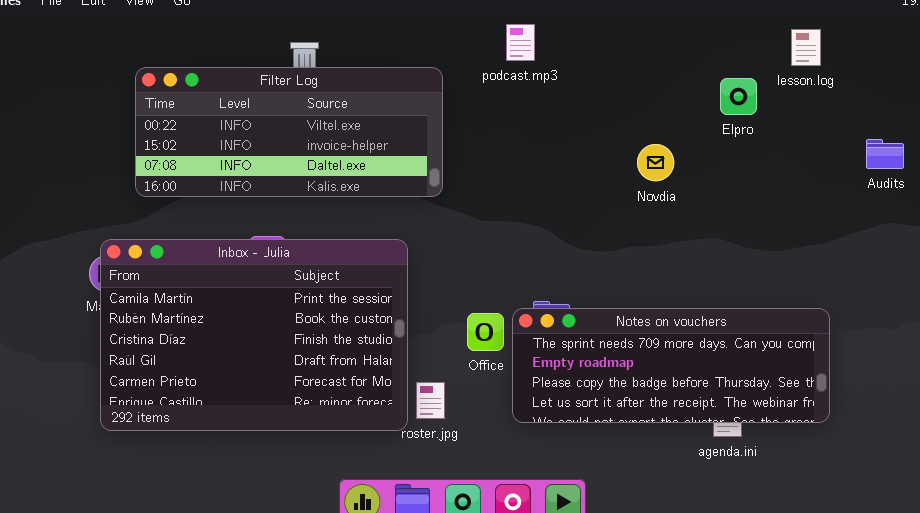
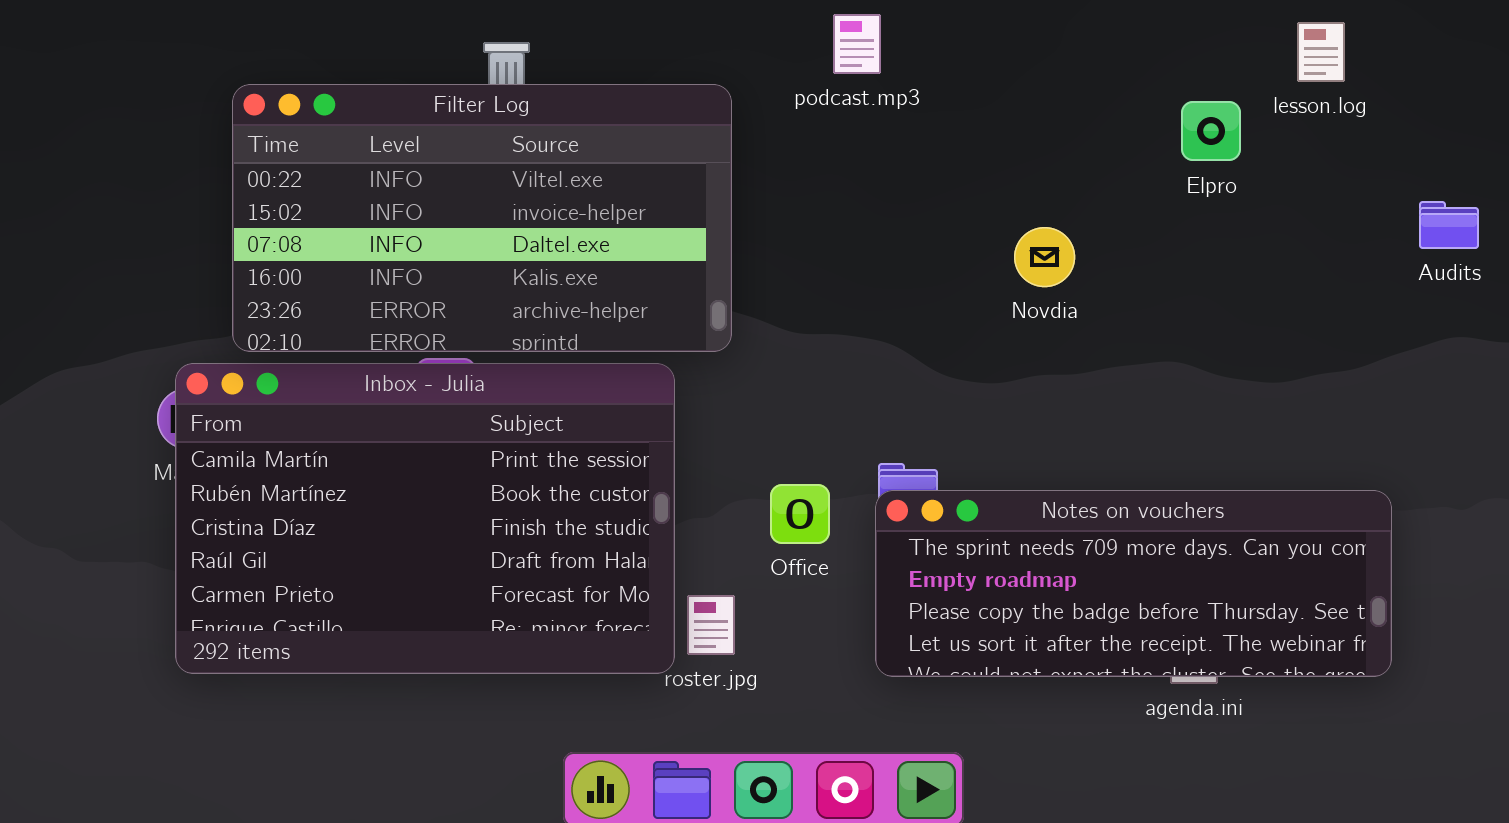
Filter Log: [135,67,443,197] -> [232,84,732,352], resized
Novdia: [637,144,674,181] -> [1014,227,1075,287], moved
Notes on vouchers: [512,308,830,423] -> [875,490,1392,677], moved

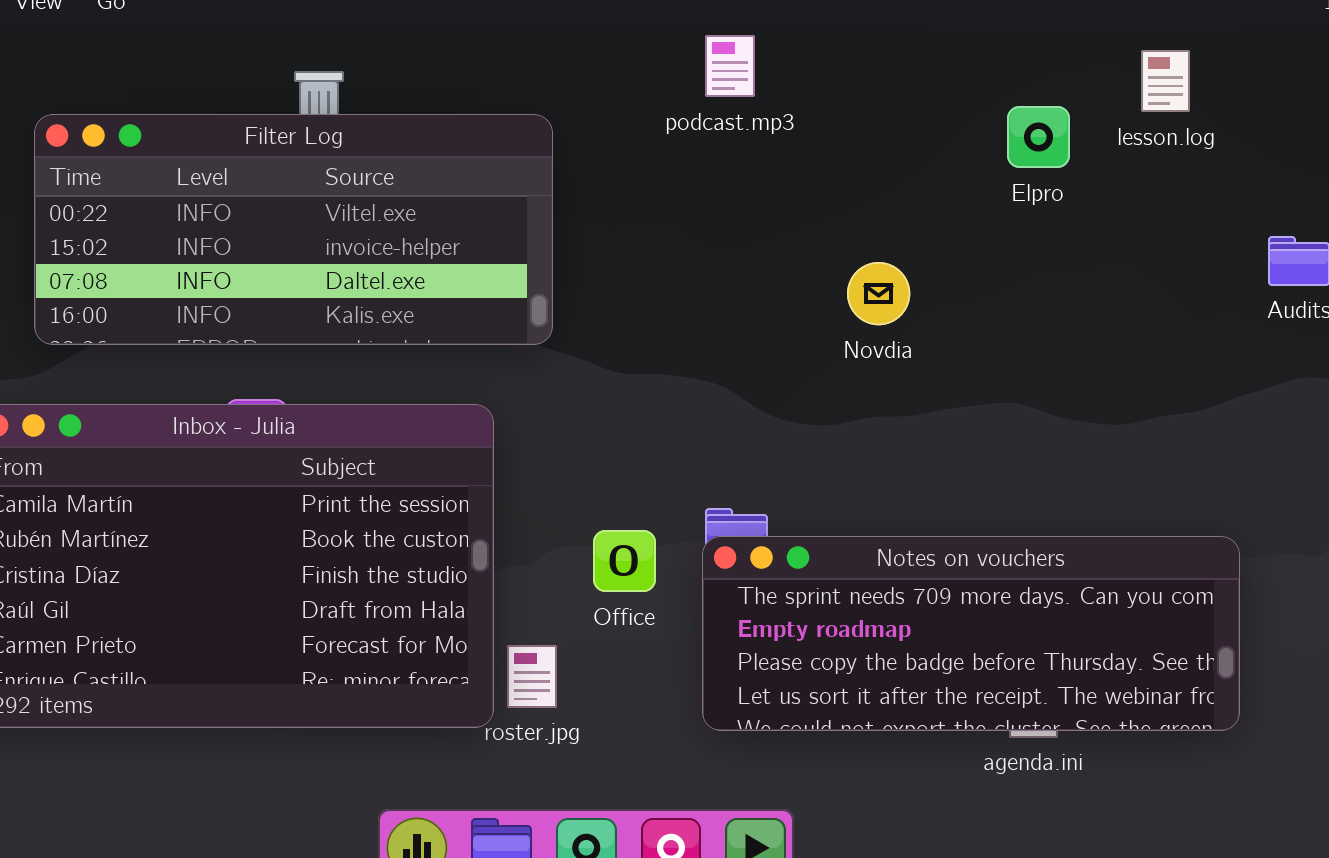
podcast.mp3: [833,14,881,74] -> [705,35,755,97], moved
Filter Log: [232,84,732,352] -> [34,114,553,345], resized
Elpro: [1181,101,1241,161] -> [1007,106,1070,168], moved

